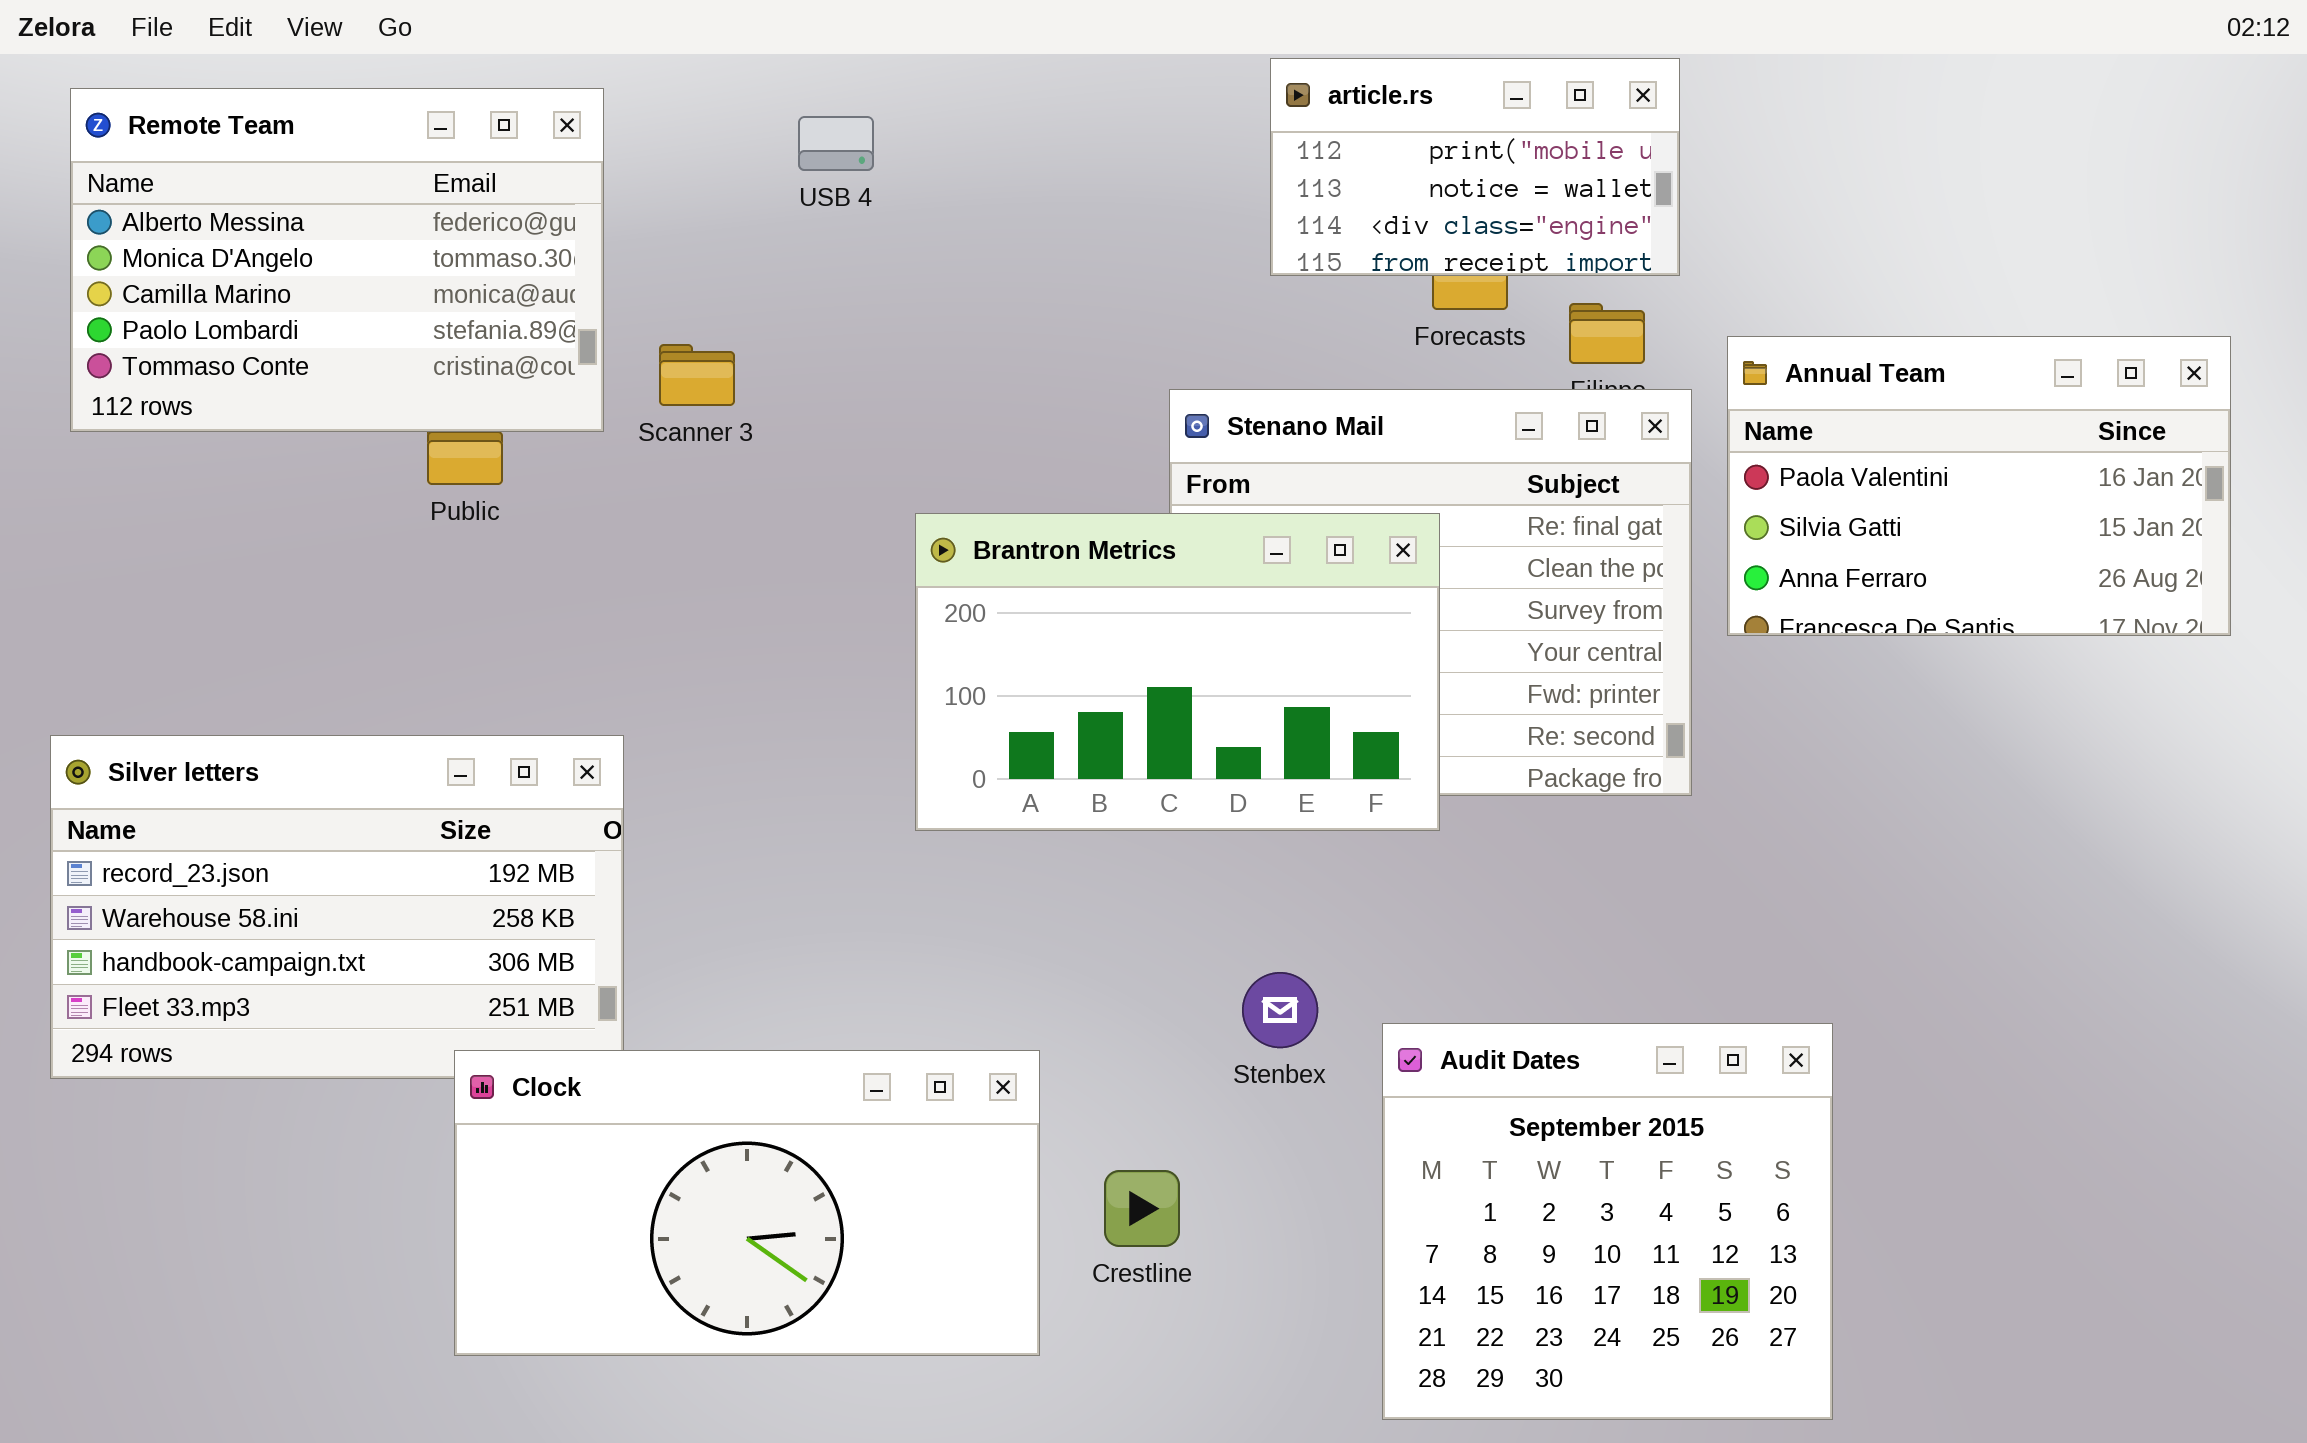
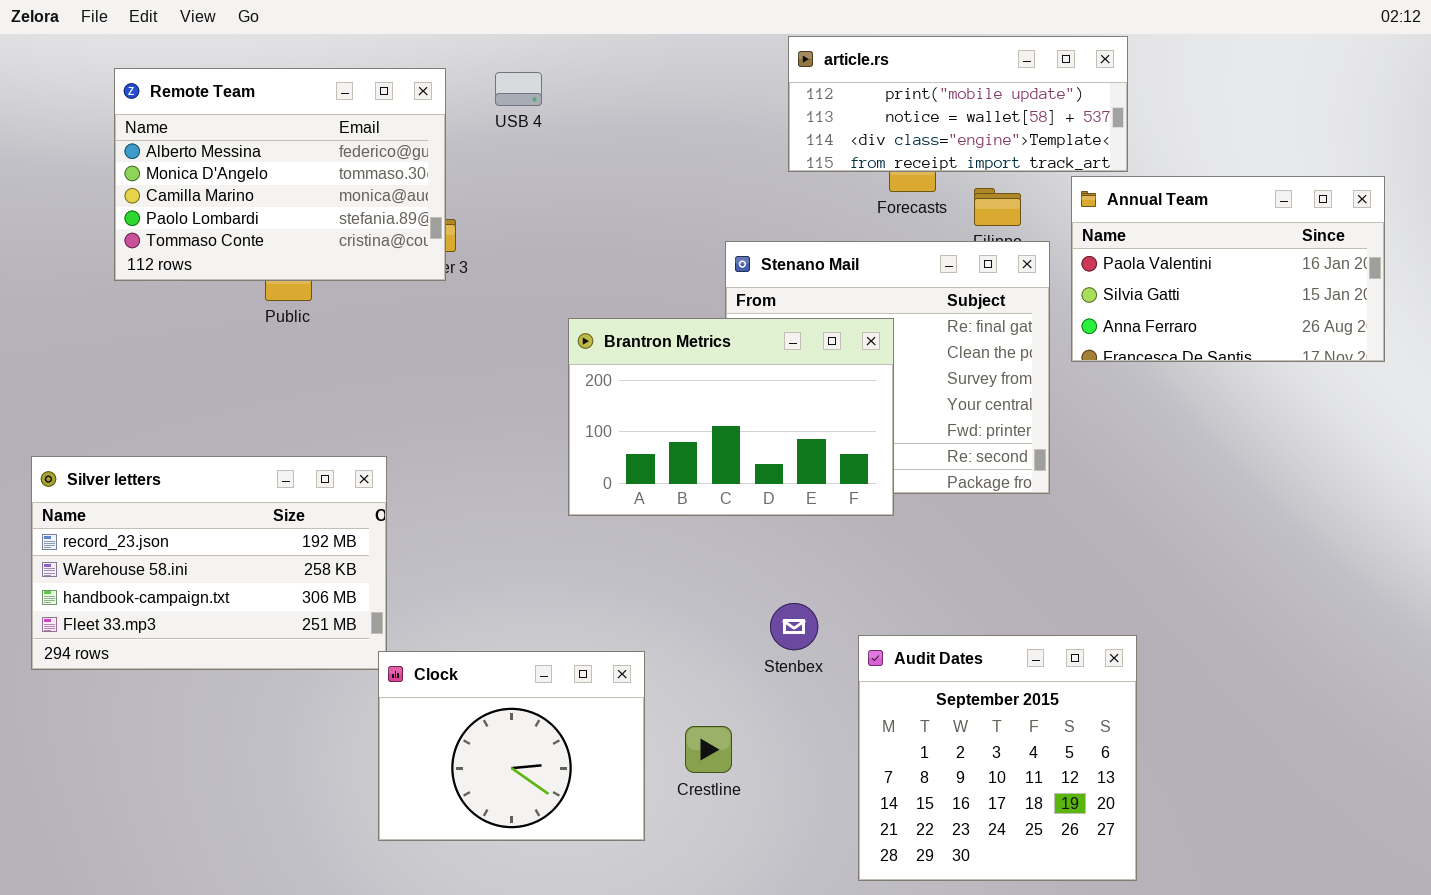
article.rs: [1270,58,1680,276] -> [788,36,1128,172], resized
Remote Team: [70,88,604,432] -> [114,68,446,281], moved
Annual Team: [1727,336,2231,636] -> [1071,176,1385,362], moved
Clock: [454,1050,1040,1356] -> [378,651,645,841], resized

